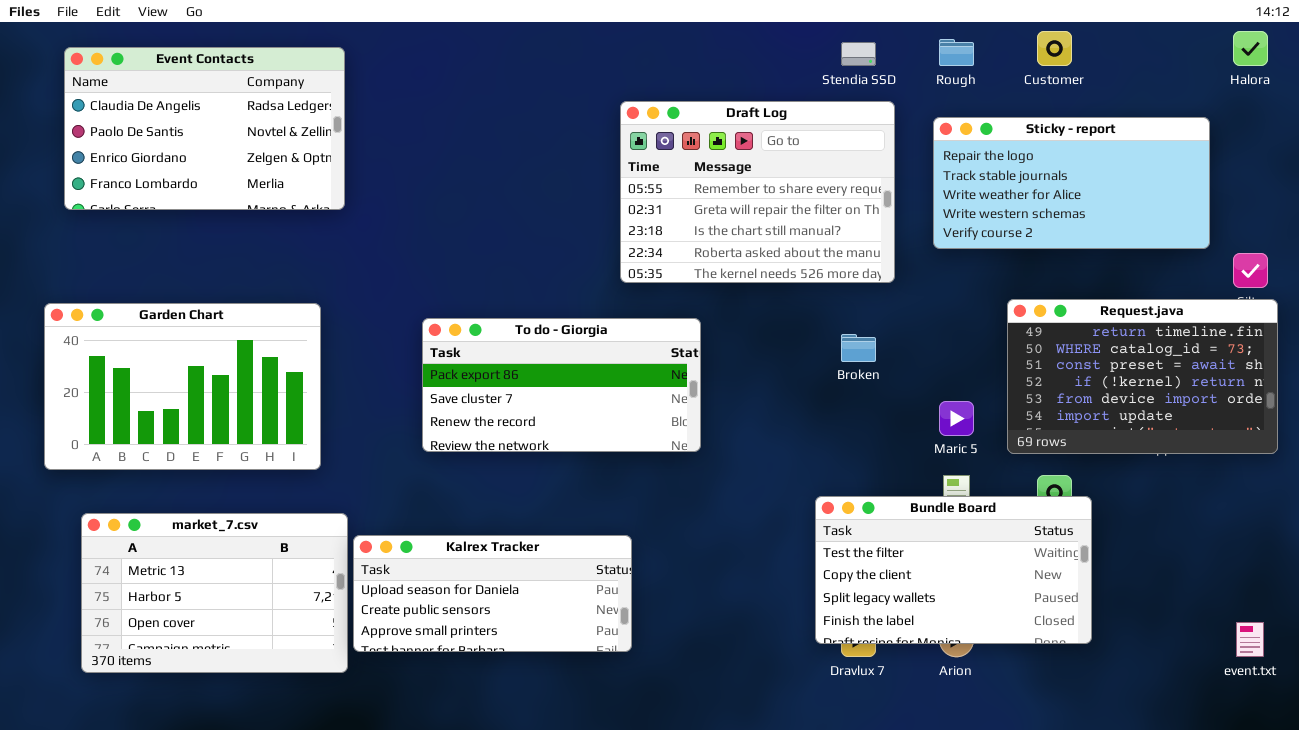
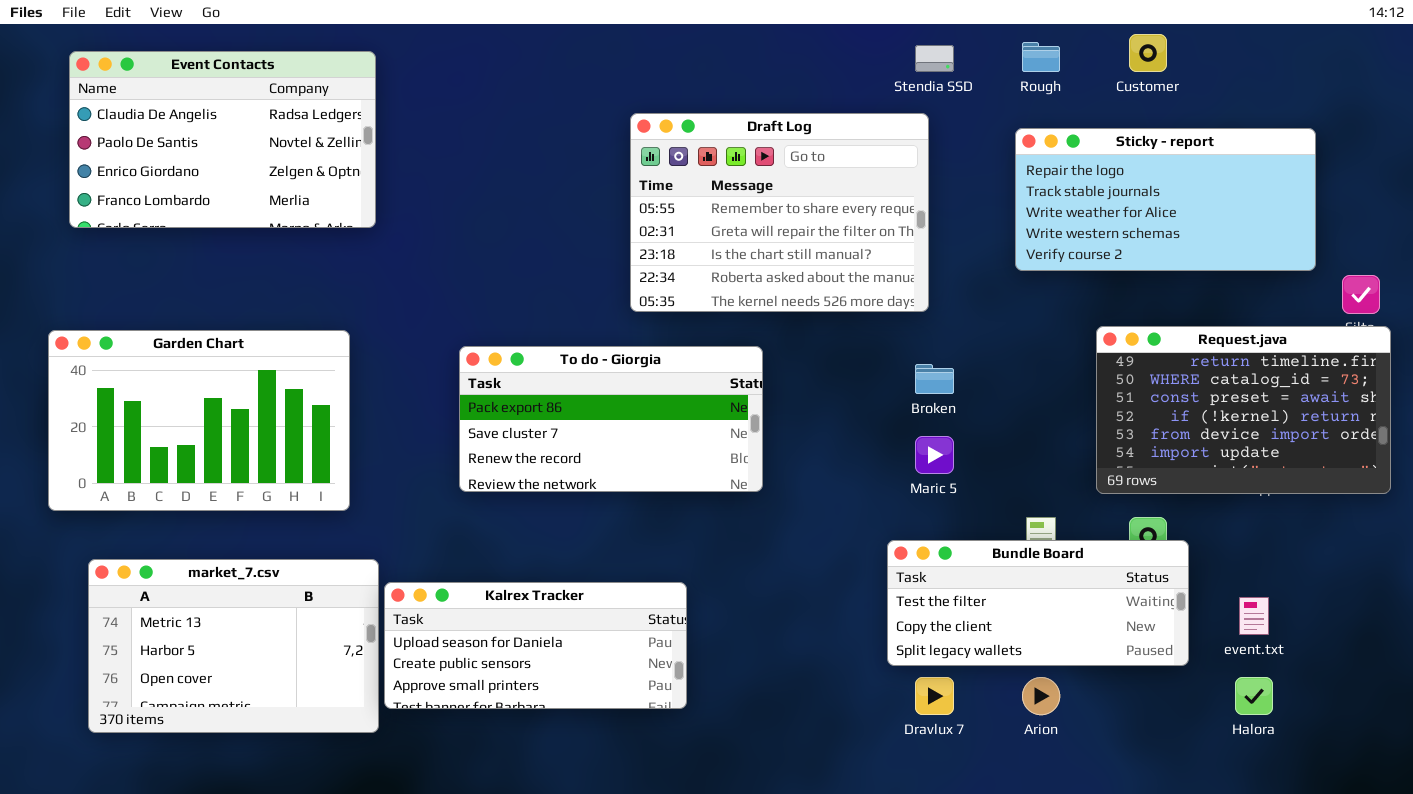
Halora: [1233,31,1268,66] -> [1235,677,1273,715], moved
Draft Log: [620,101,895,283] -> [630,113,929,312], moved
Maric 5: [939,401,974,436] -> [915,436,954,474], moved
Bundle Board: [815,496,1092,644] -> [887,540,1189,666], resized
event.txt: [1236,622,1264,657] -> [1239,597,1269,635], moved

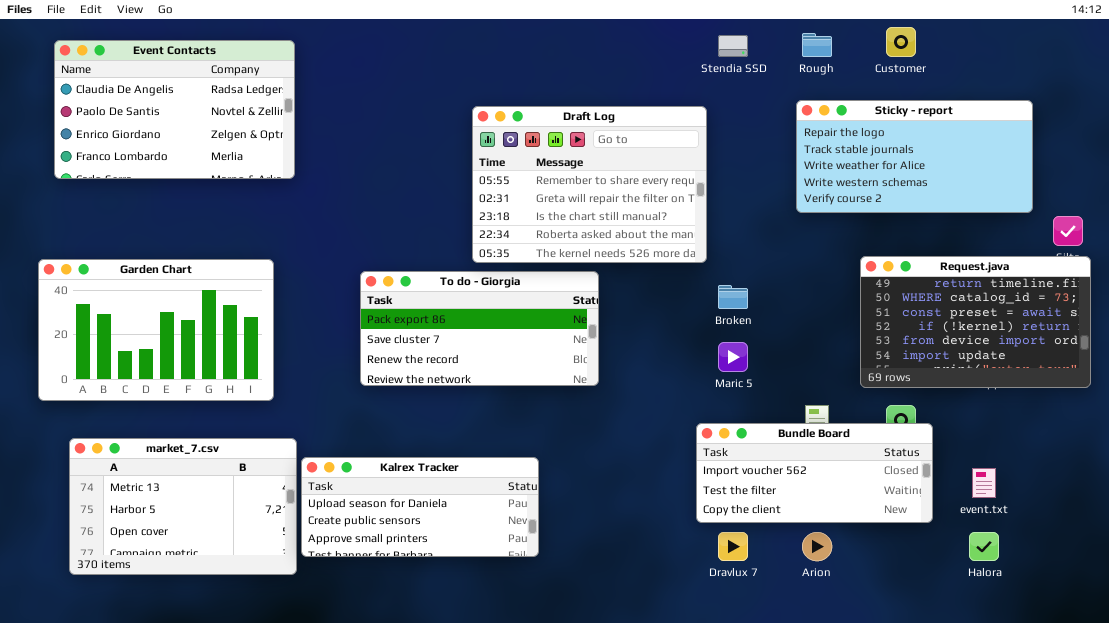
Draft Log: [630,113,929,312] -> [472,106,707,263], moved
Bundle Board: [887,540,1189,666] -> [696,423,933,523], scrolled up 1 row

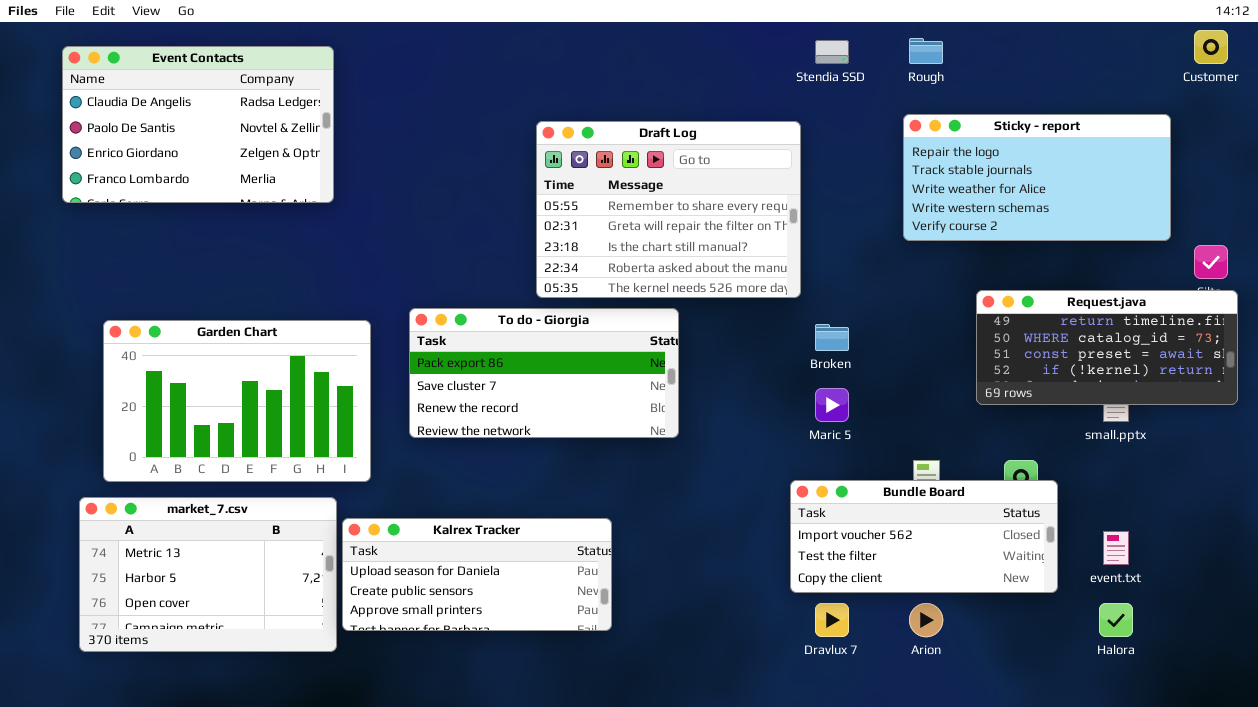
Customer: [886,27,916,57] -> [1194,30,1228,64], moved
Request.java: [860,256,1091,388] -> [976,290,1238,405], resized
Garden Chart: [38,259,274,401] -> [103,320,371,482], moved

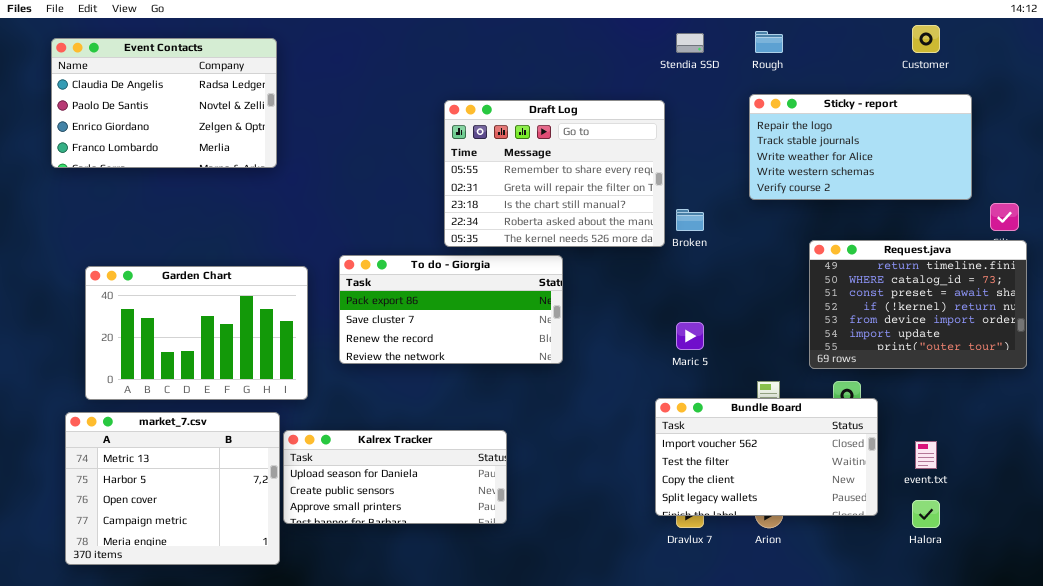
Customer: [1194,30,1228,64] -> [912,25,940,53], moved
Request.java: [976,290,1238,405] -> [809,240,1027,369], resized
Broken: [815,324,849,351] -> [676,209,704,231], moved
Bundle Board: [790,480,1058,593] -> [655,398,878,516], resized
market_7.csv: [79,497,337,652] -> [65,412,280,565], resized

